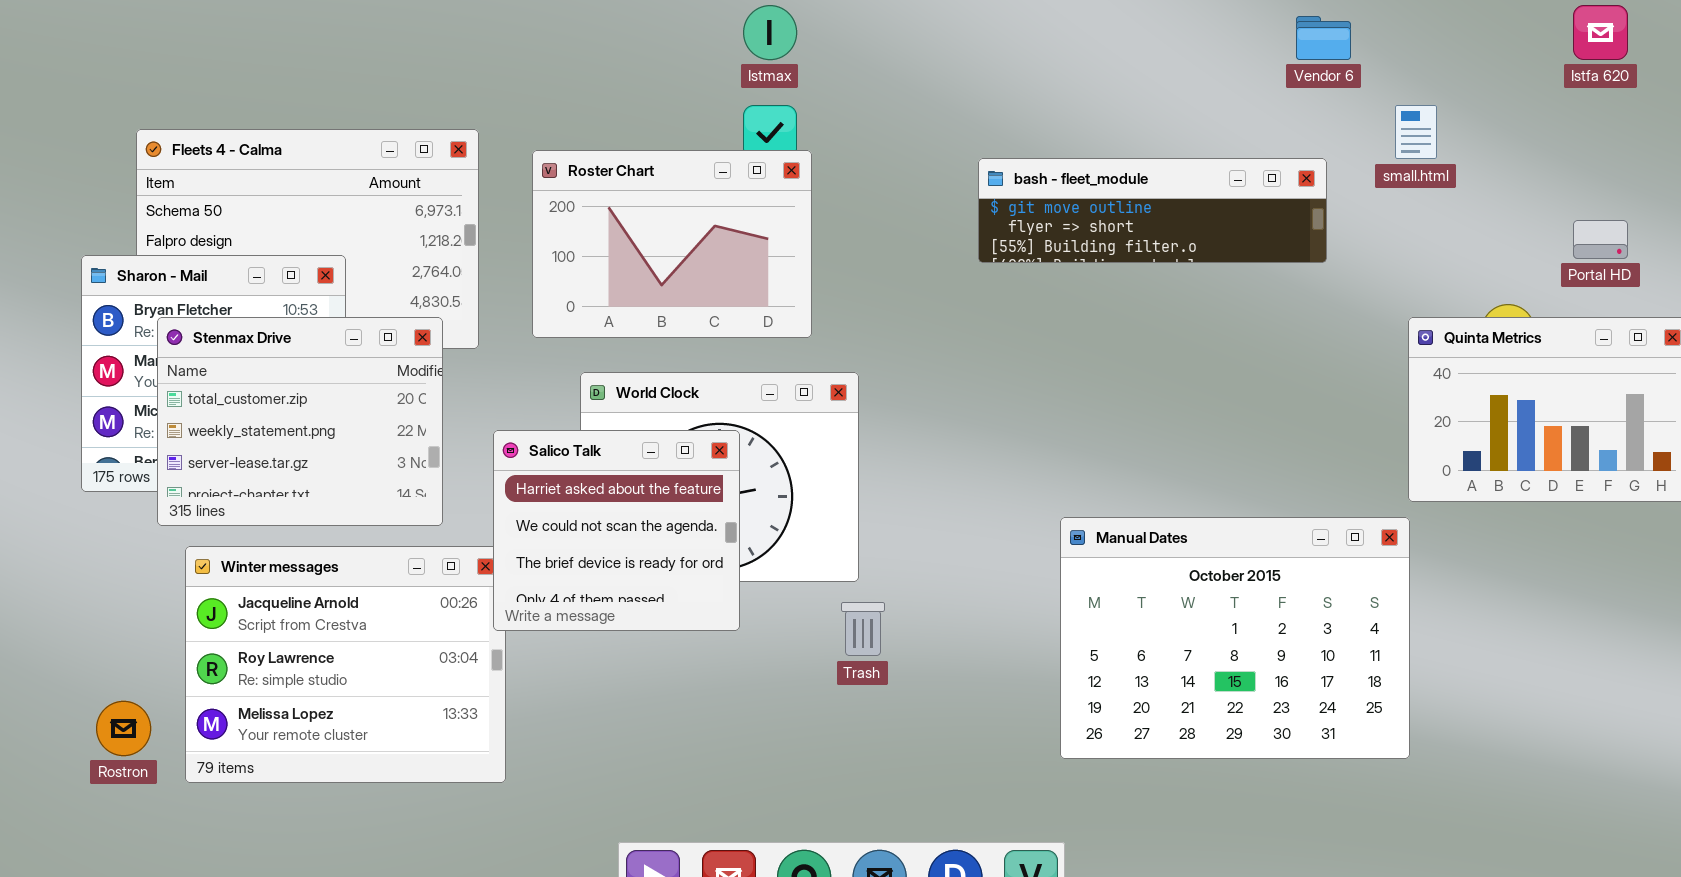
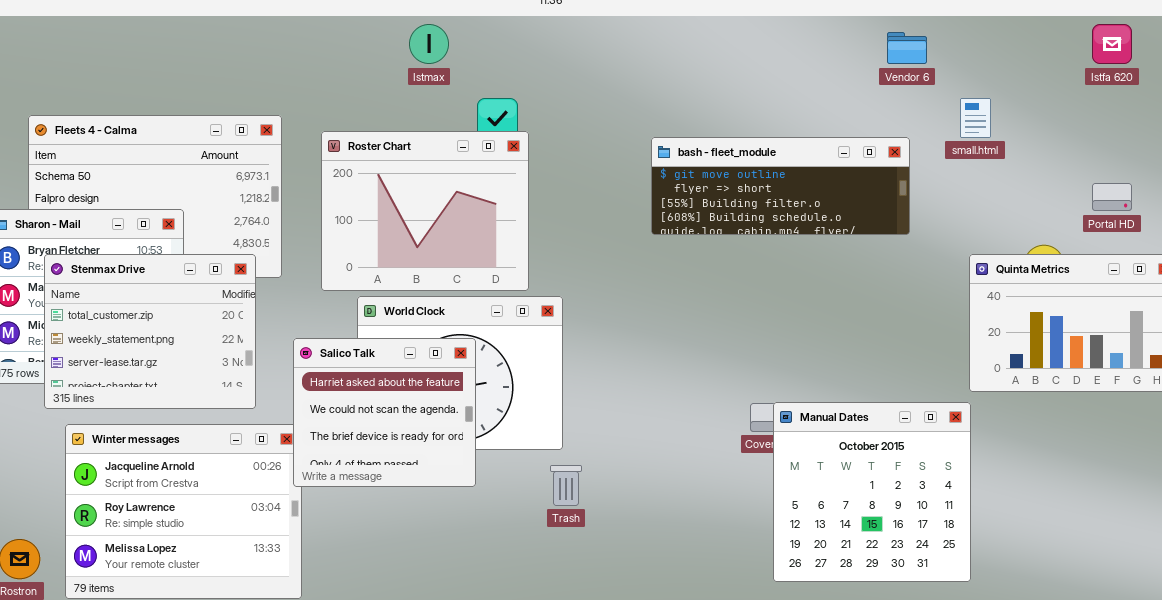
Istmax: [743,5,797,60] -> [409,24,449,64], moved
Roster Chart: [532,150,812,338] -> [321,131,529,291], resized
bash - fleet_module: [978,158,1327,263] -> [651,137,910,235], resized
Manual Dates: [1060,517,1410,759] -> [773,402,971,582], resized

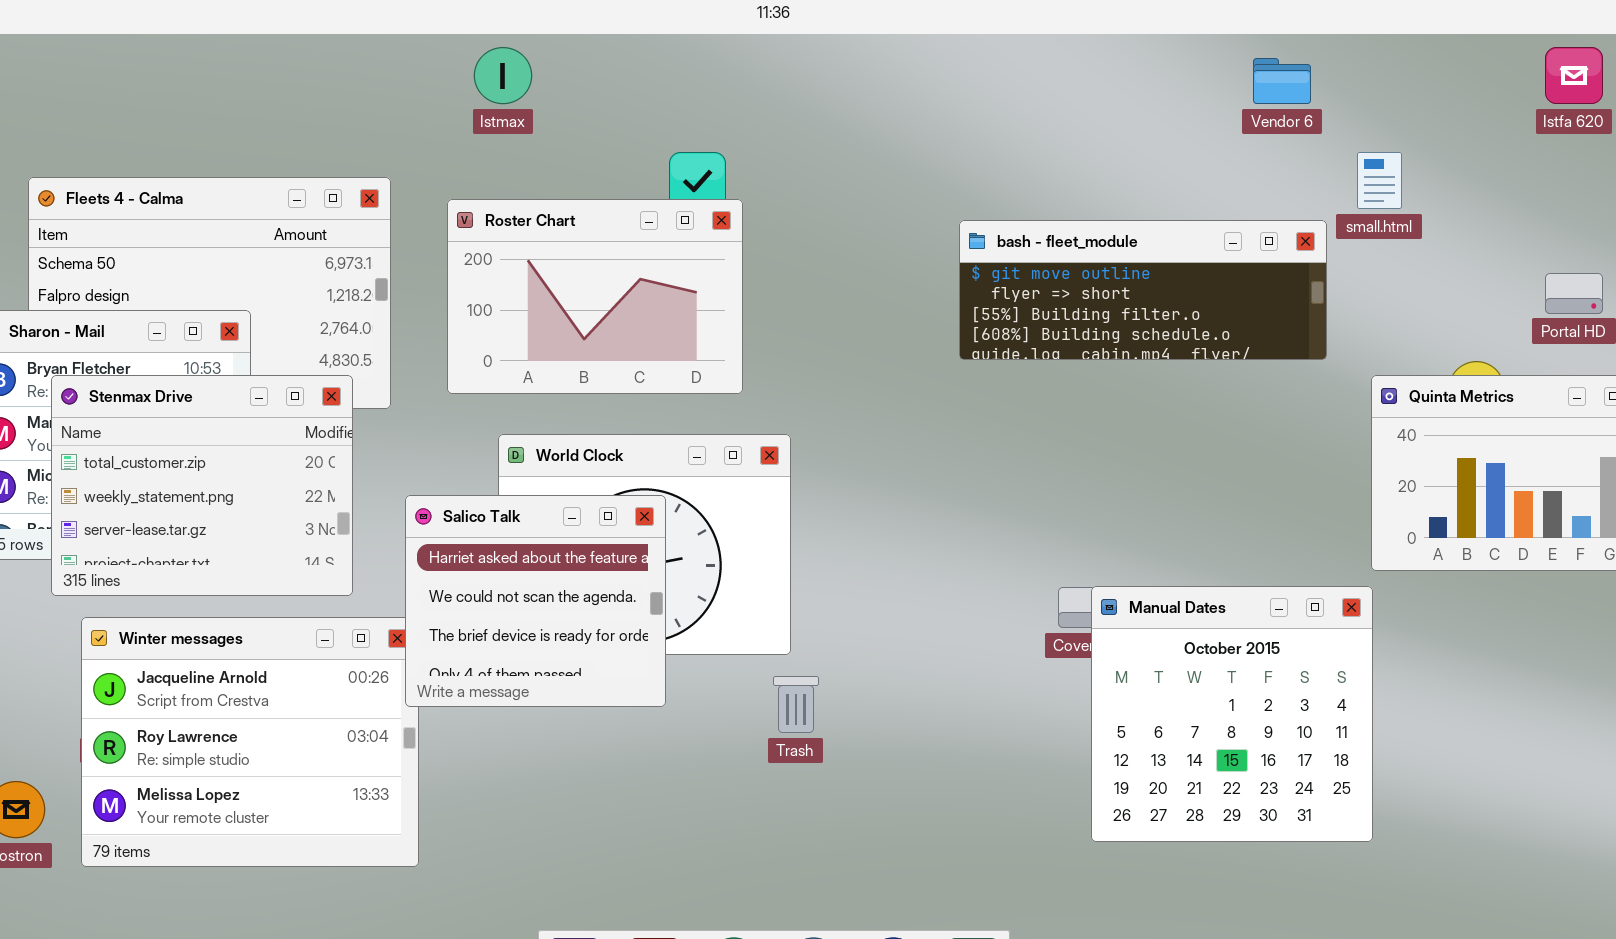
Istmax: [409,24,449,64] -> [474,47,532,104], moved
Roster Chart: [321,131,529,291] -> [447,199,743,394], resized
bash - fleet_module: [651,137,910,235] -> [959,220,1327,360], moved

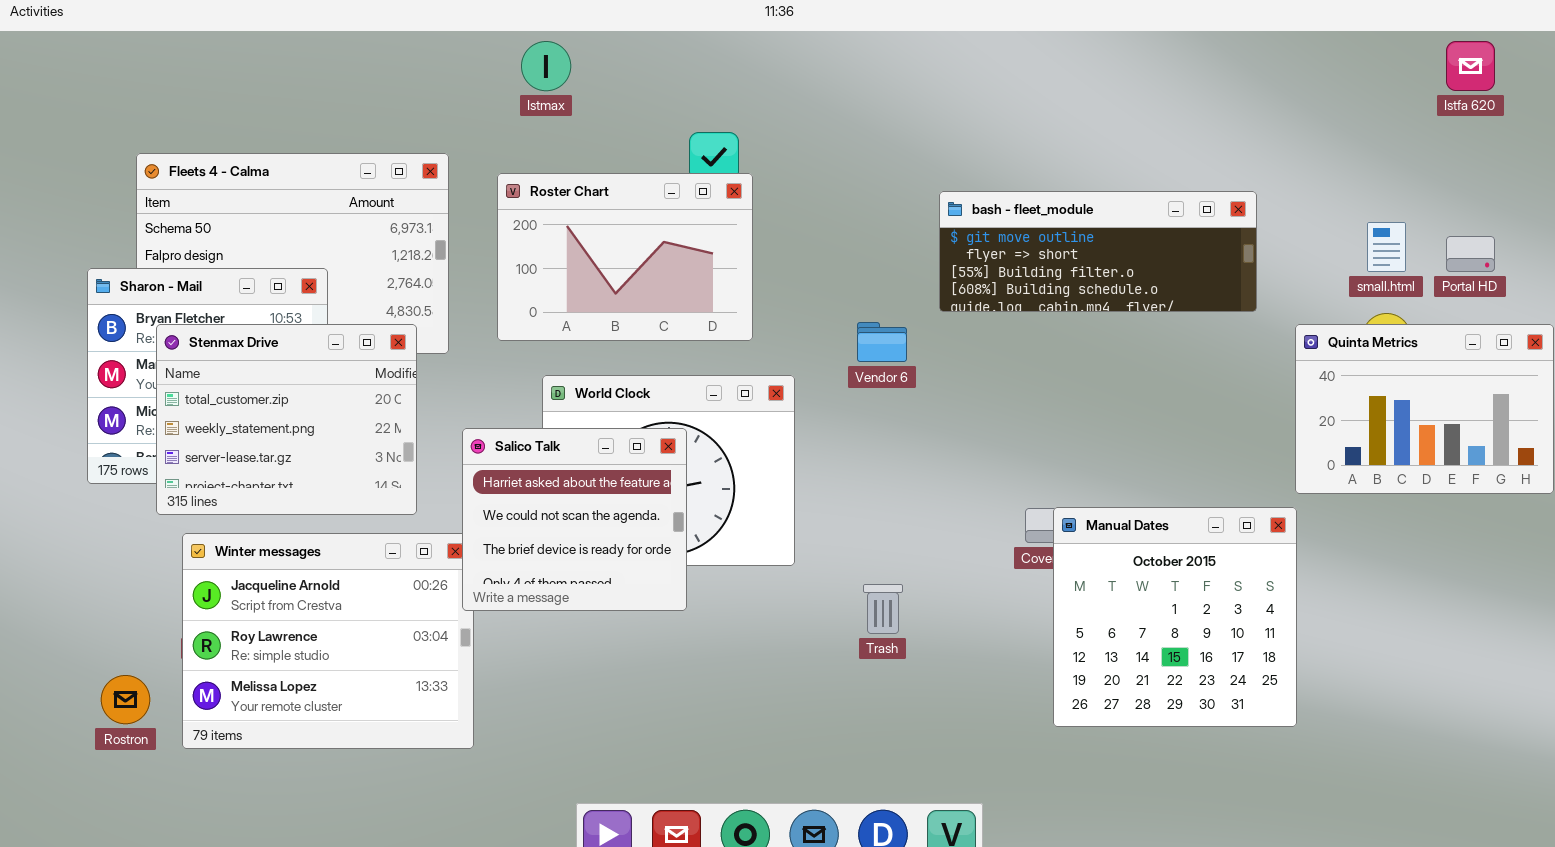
Vendor 6: [1253,58,1311,104] -> [857,322,907,362], moved
small.html: [1357,152,1402,209] -> [1367,222,1406,272], moved
Trash: [773,676,819,733] -> [863,584,903,634], moved

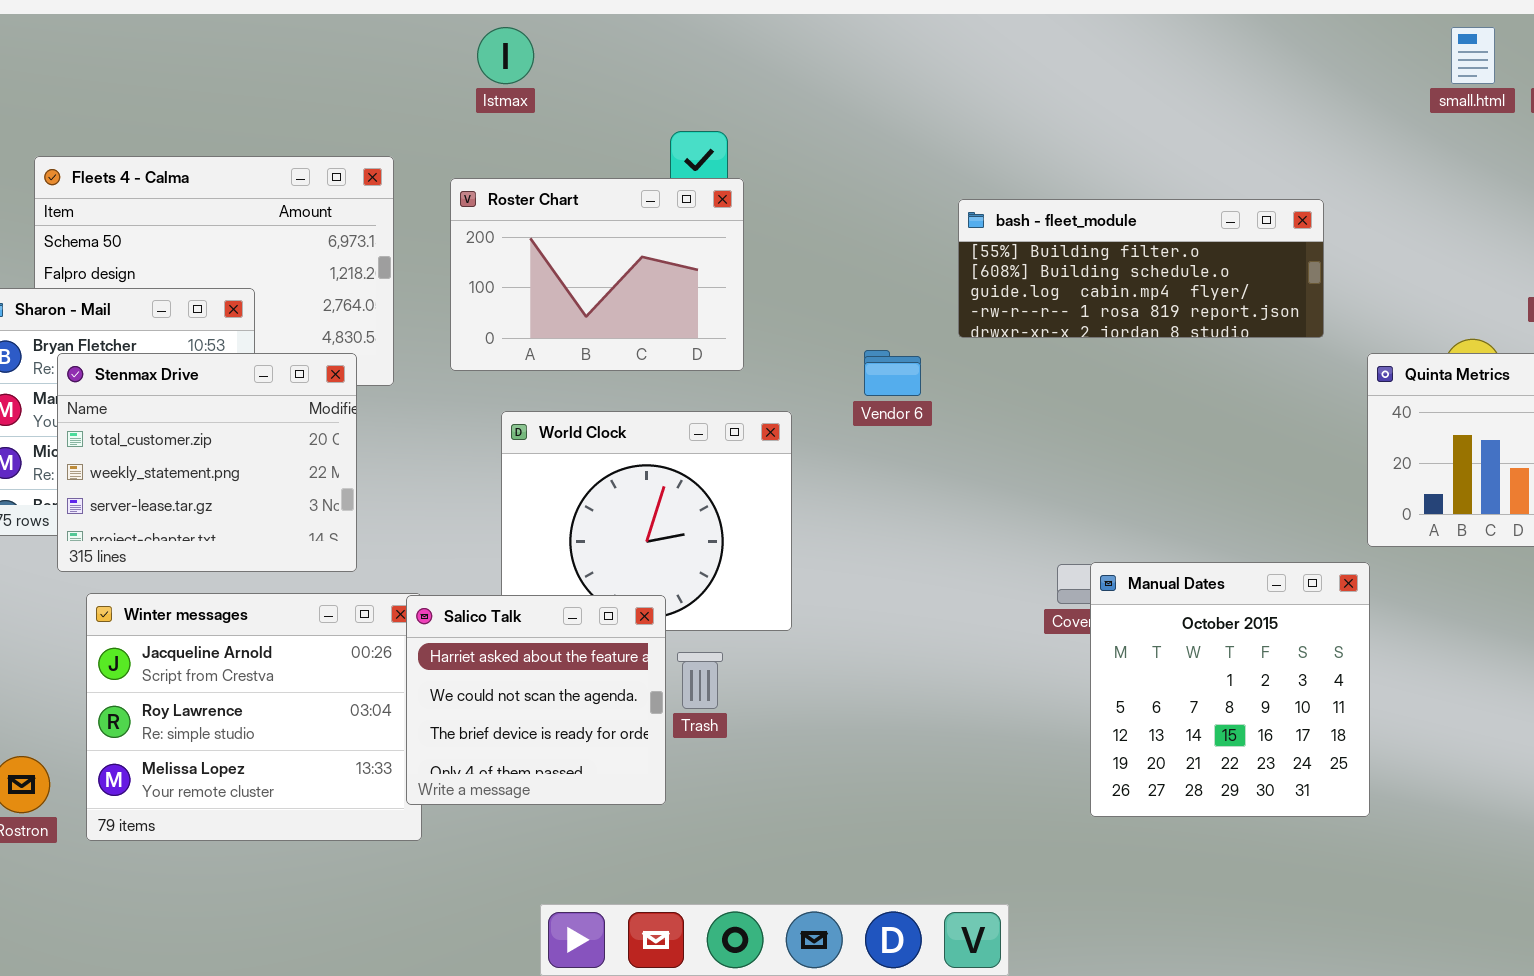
bash - fleet_module: [939,191,1257,312] -> [958,199,1324,338], scrolled down 2 rows
small.html: [1367,222,1406,272] -> [1451,27,1495,84], moved
Salico Talk: [462,428,687,611] -> [406,595,666,805], moved
Trash: [863,584,903,634] -> [677,652,723,709], moved

